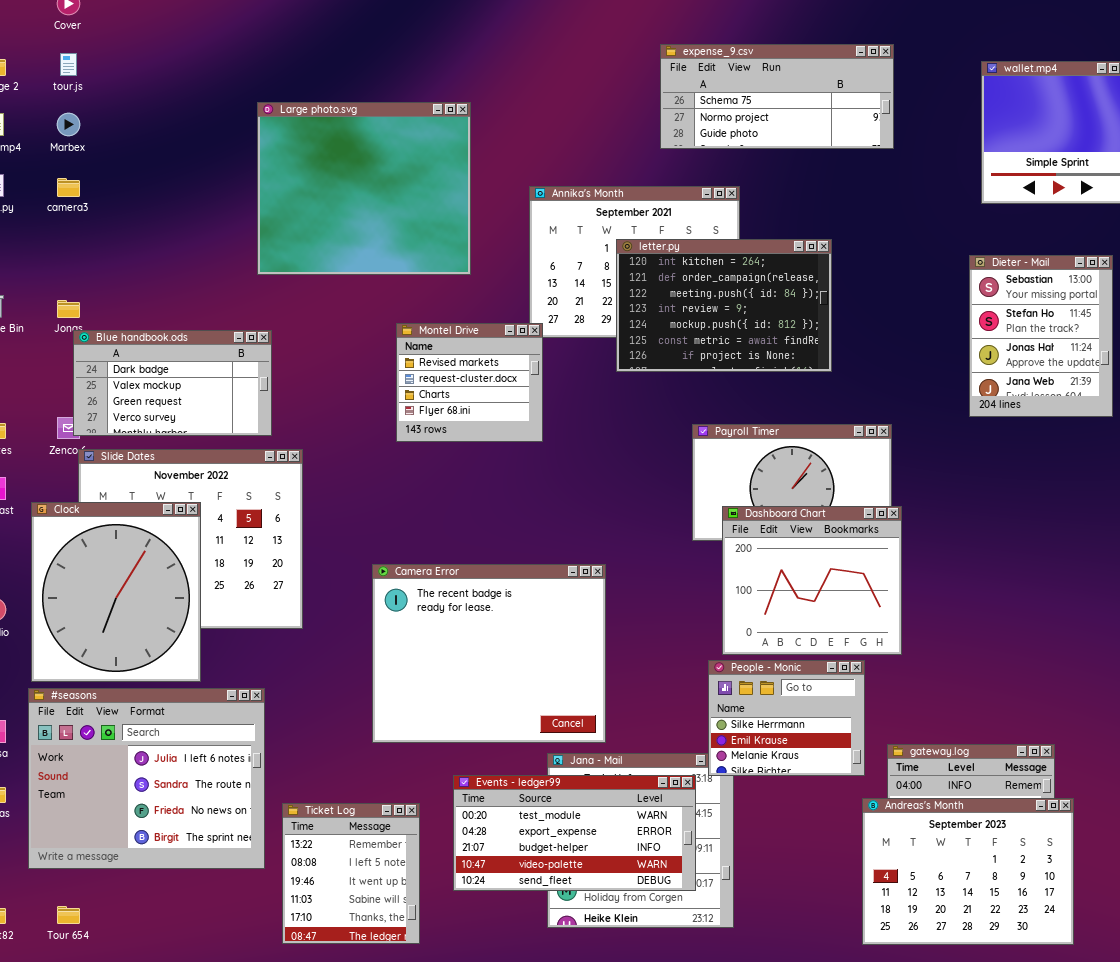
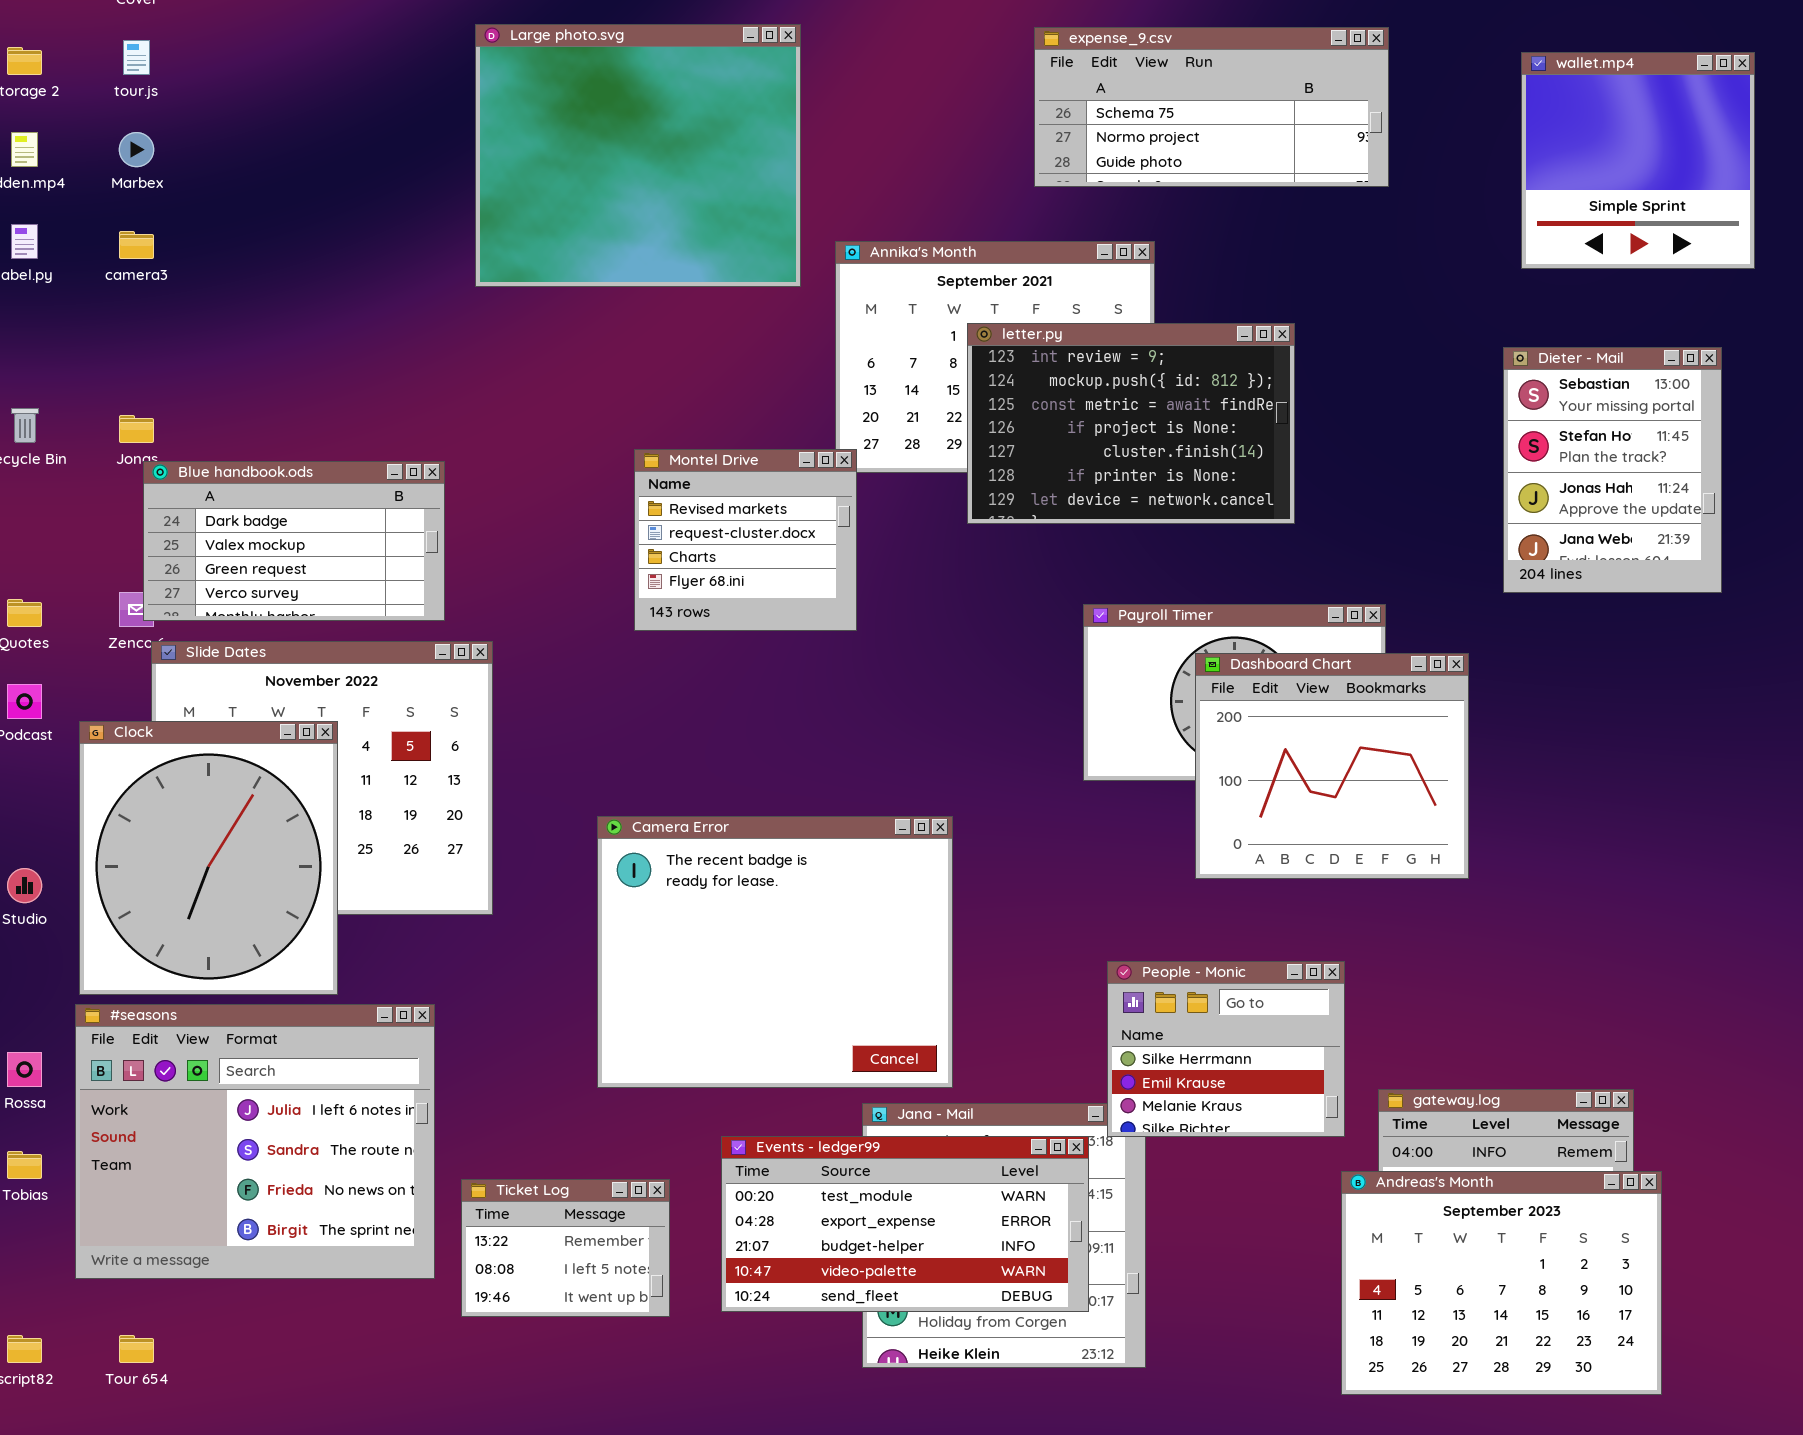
Large photo.svg: [257,102,471,275] -> [475,24,801,287], moved
letter.py: [616,239,832,372] -> [967,323,1295,524], scrolled down 3 rows
Dashboard Chart: [722,506,902,655] -> [1195,653,1469,879], moved
Ticket Log: [282,803,420,944] -> [461,1179,670,1317], resized

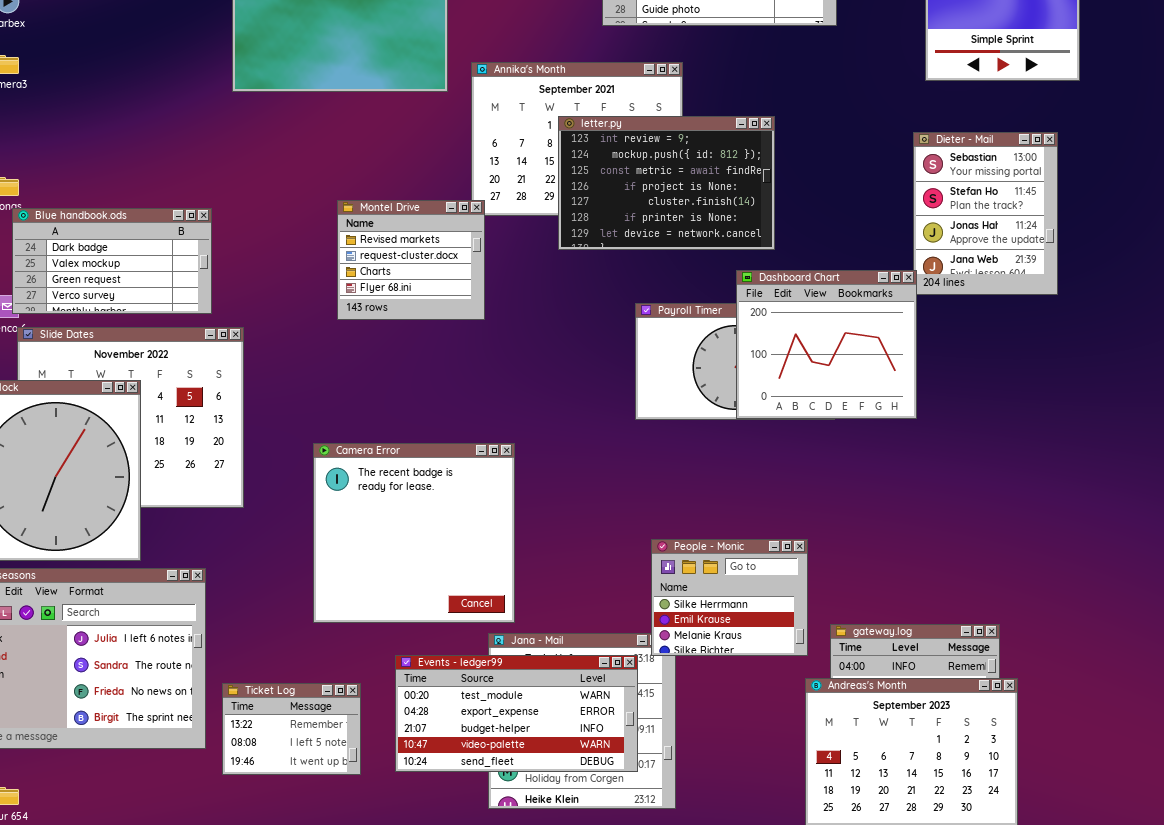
Dashboard Chart: [1195,653,1469,879] -> [736,270,917,419], moved
Camera Error: [597,816,953,1088] -> [313,443,515,623], resized

